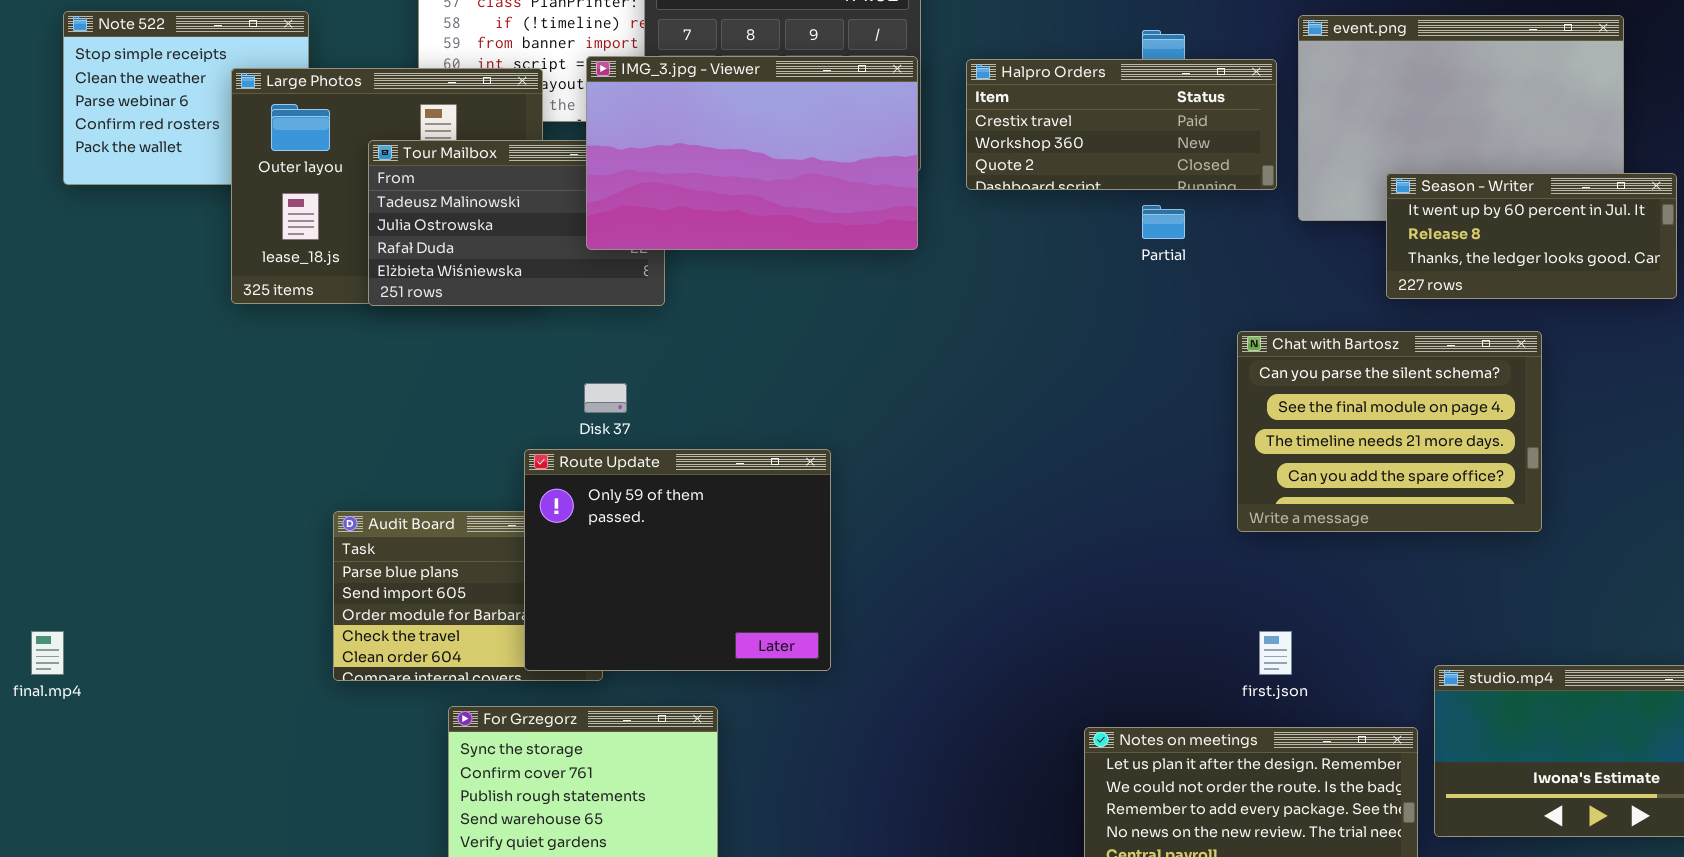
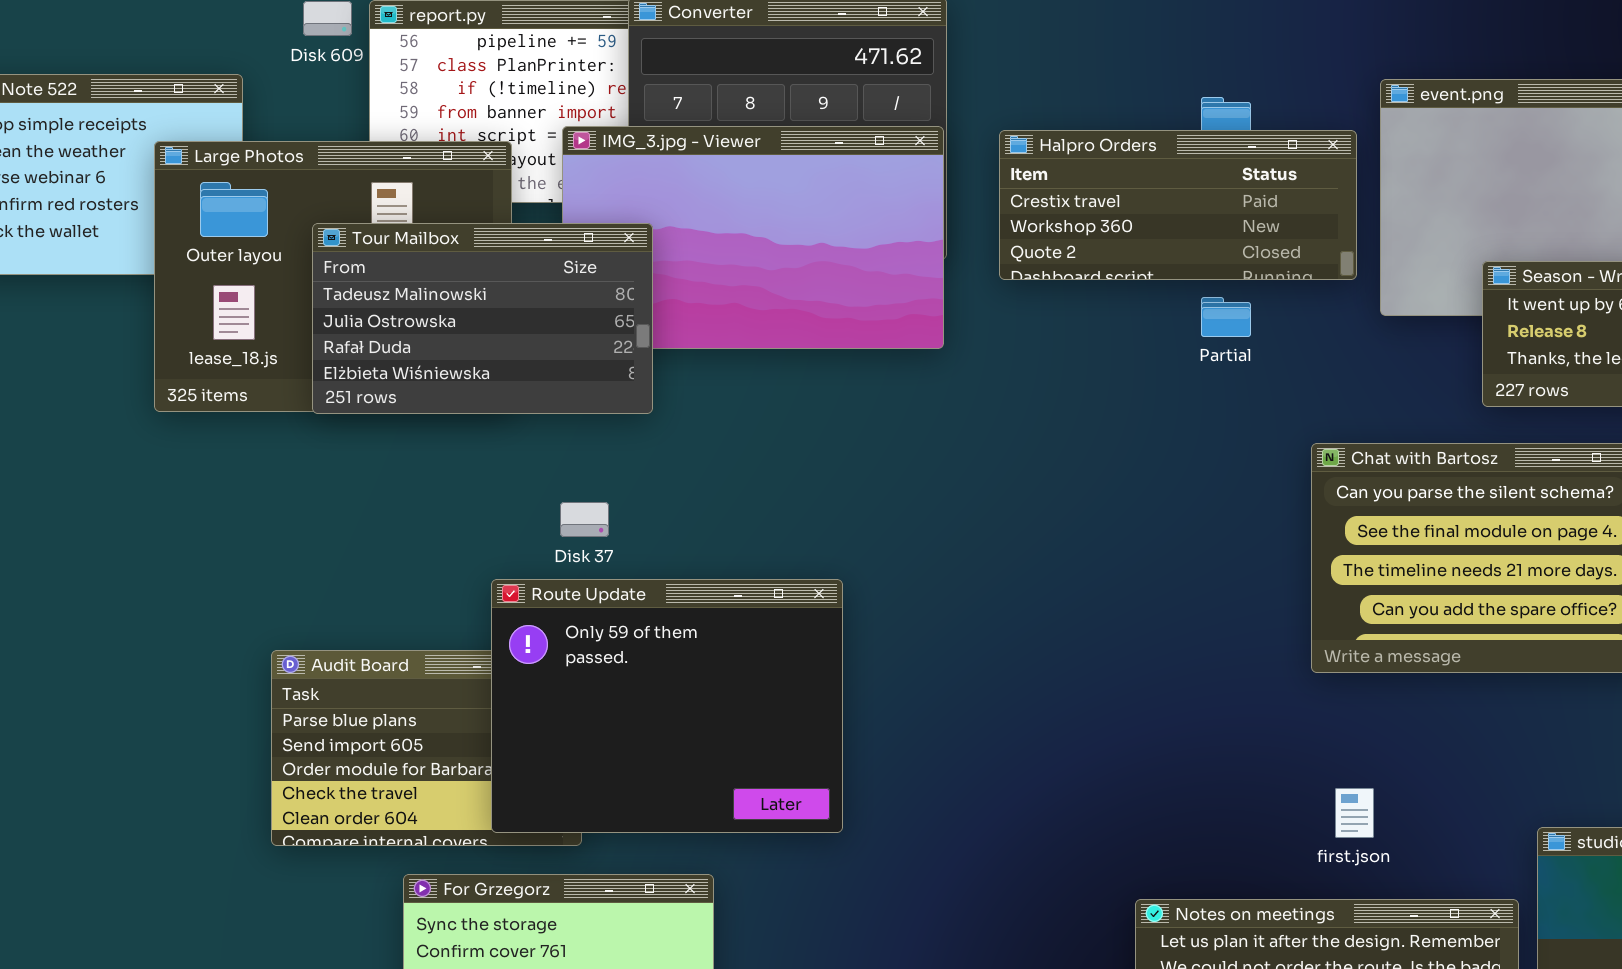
Tour Mailbox: [368,140,665,306] -> [312,223,653,414], raised

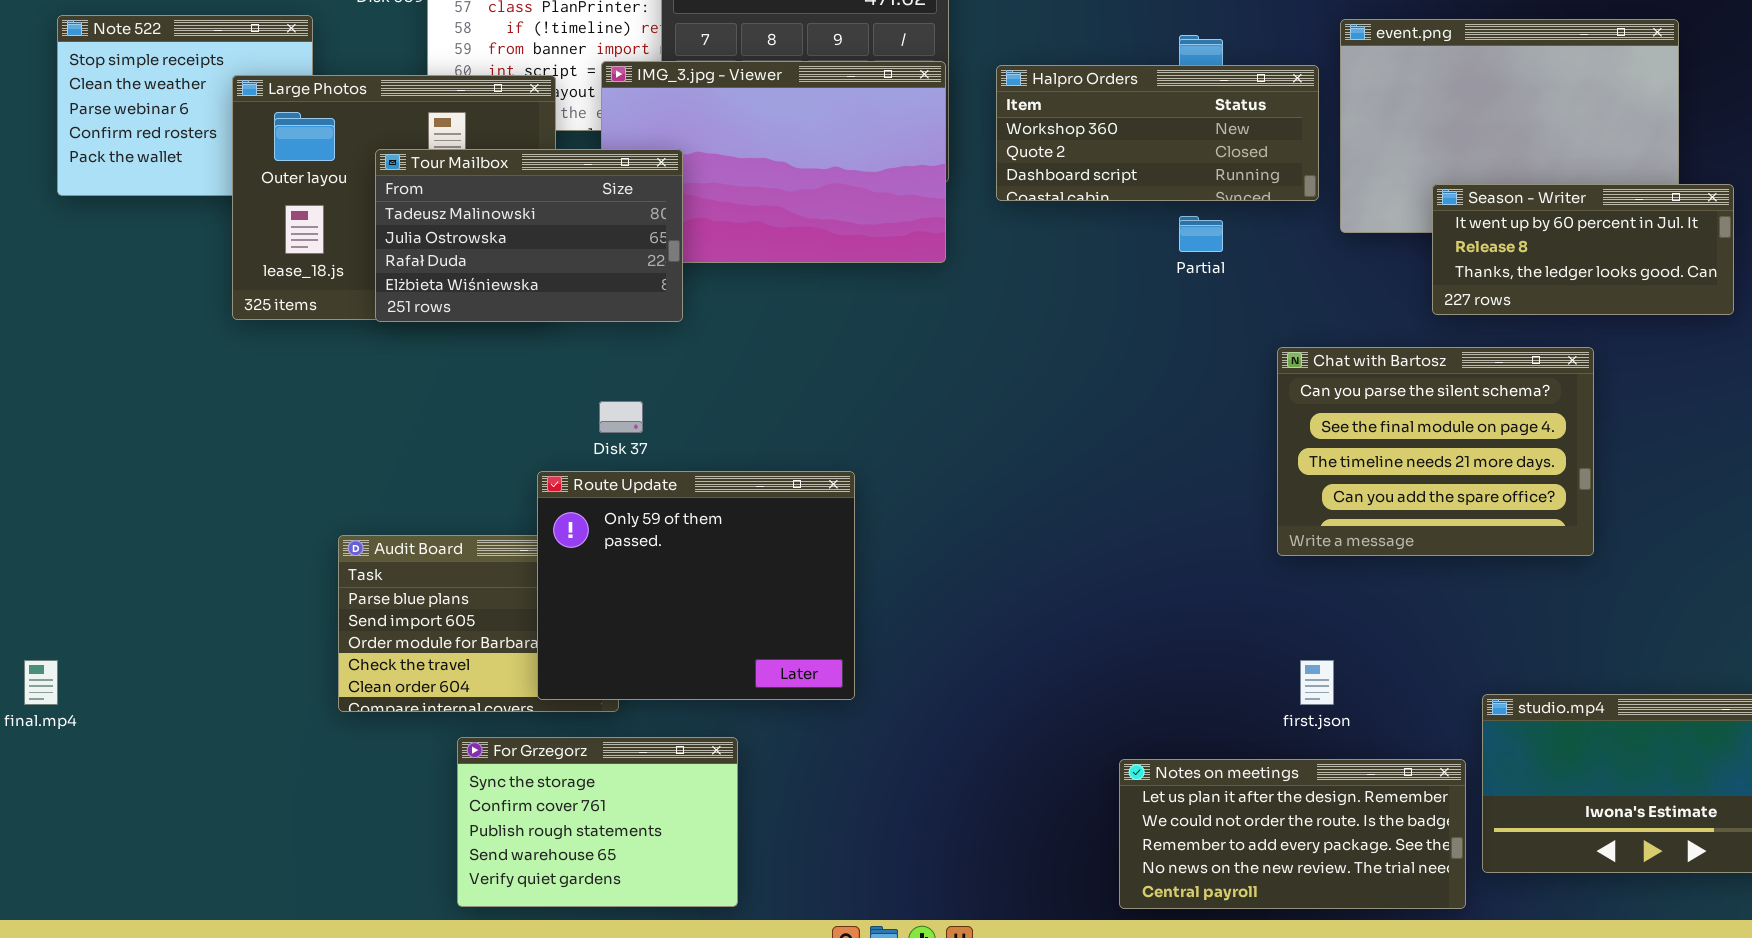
Halpro Orders: [999,130,1357,280] -> [996,65,1319,201], scrolled down 1 row

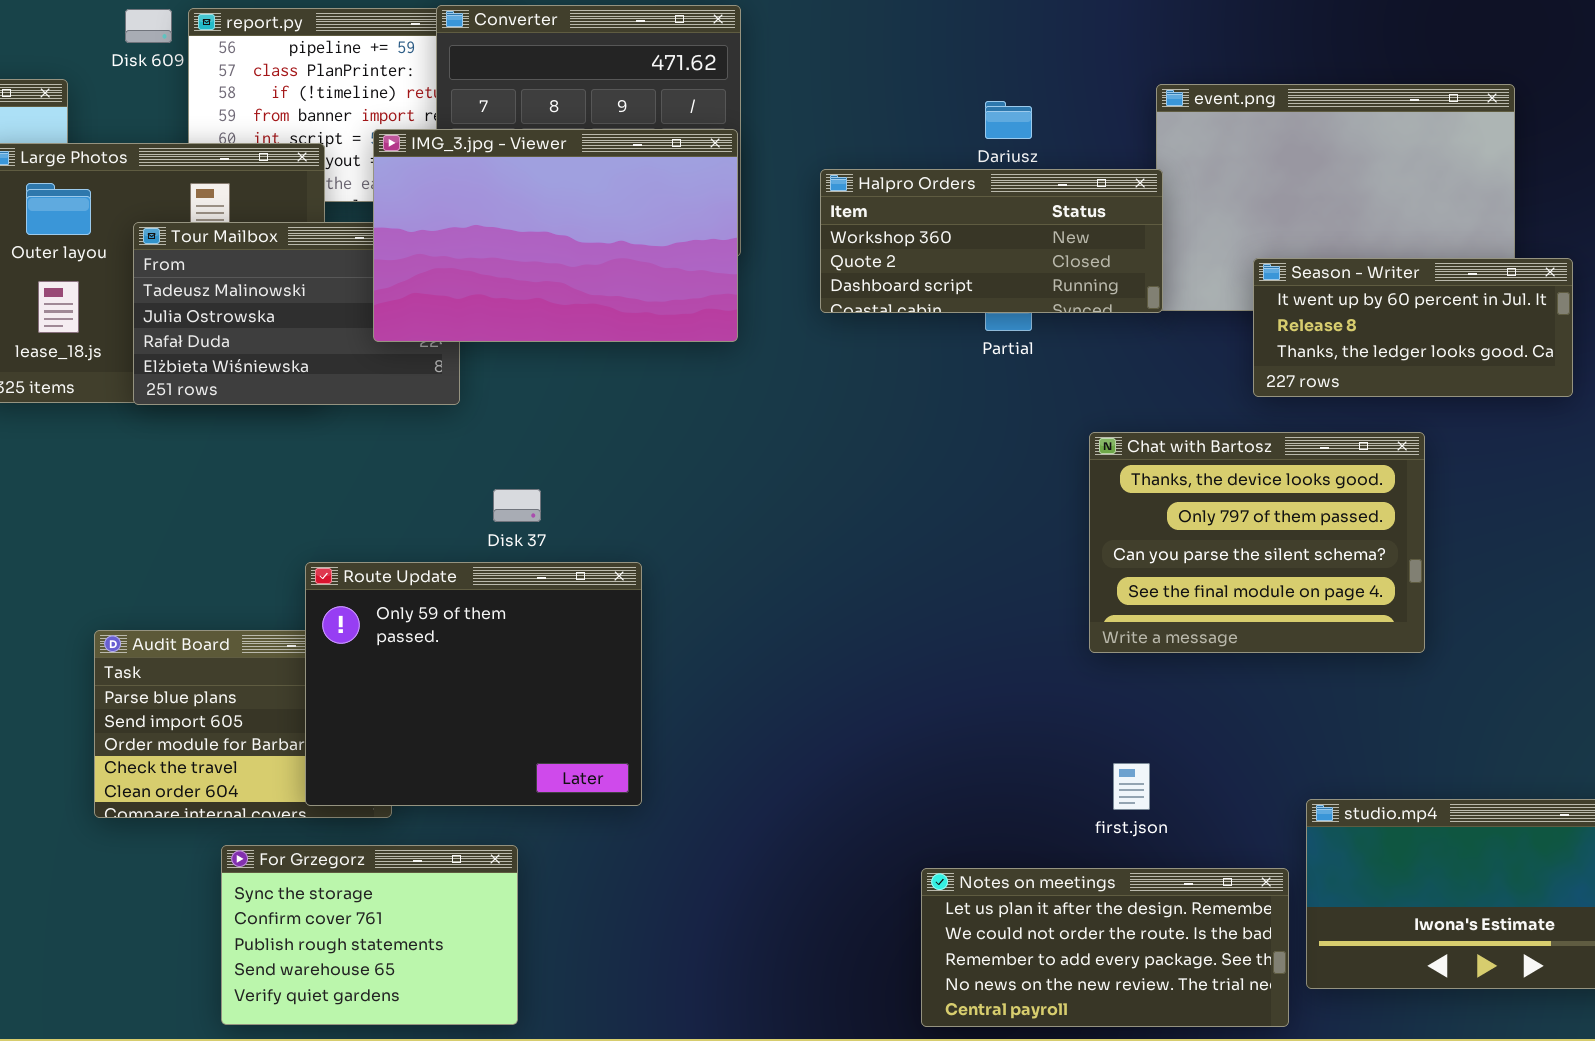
IMG_3.jpg - Viewer: [601,61,946,263] -> [373,129,738,342], raised
Halpro Orders: [996,65,1319,201] -> [820,169,1163,313], moved
Chat with Bartosz: [1277,347,1594,556] -> [1089,432,1425,653], scrolled up 2 rows
Disk 37: [599,401,643,433] -> [493,489,541,522], moved

